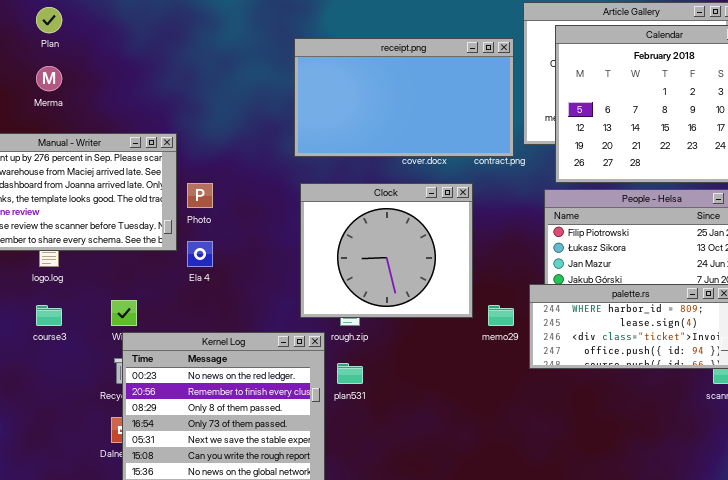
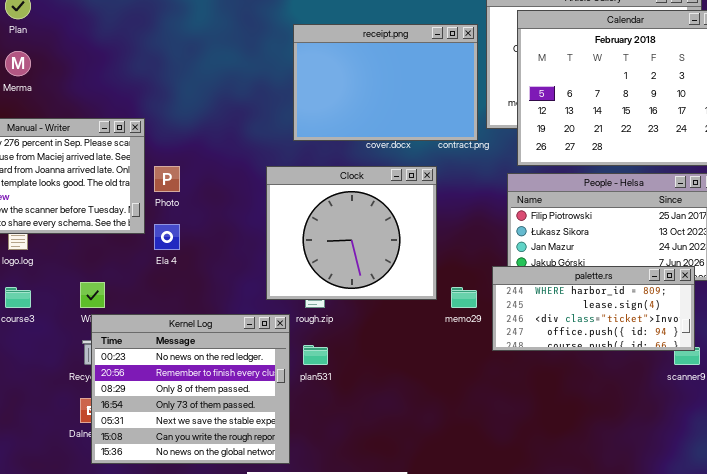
receipt.png: [294,38,514,157] -> [293,24,478,141], resized

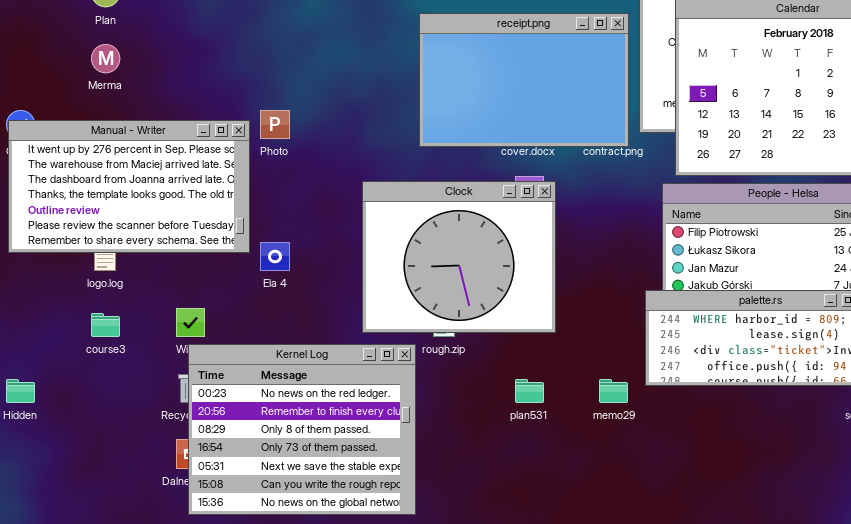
Photo: [154,166,180,192] -> [260,110,290,139], moved
Clock: [266,166,437,300] -> [362,181,556,333], moved
memo29: [451,287,477,308] -> [599,379,628,403], moved
plan531: [303,345,328,365] -> [515,379,544,403], moved

